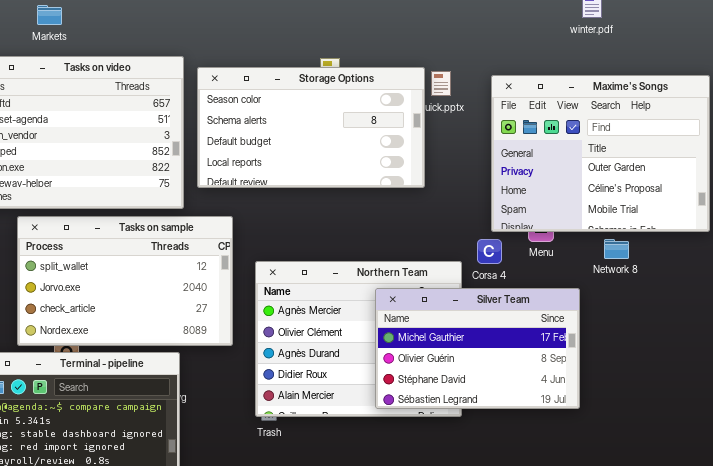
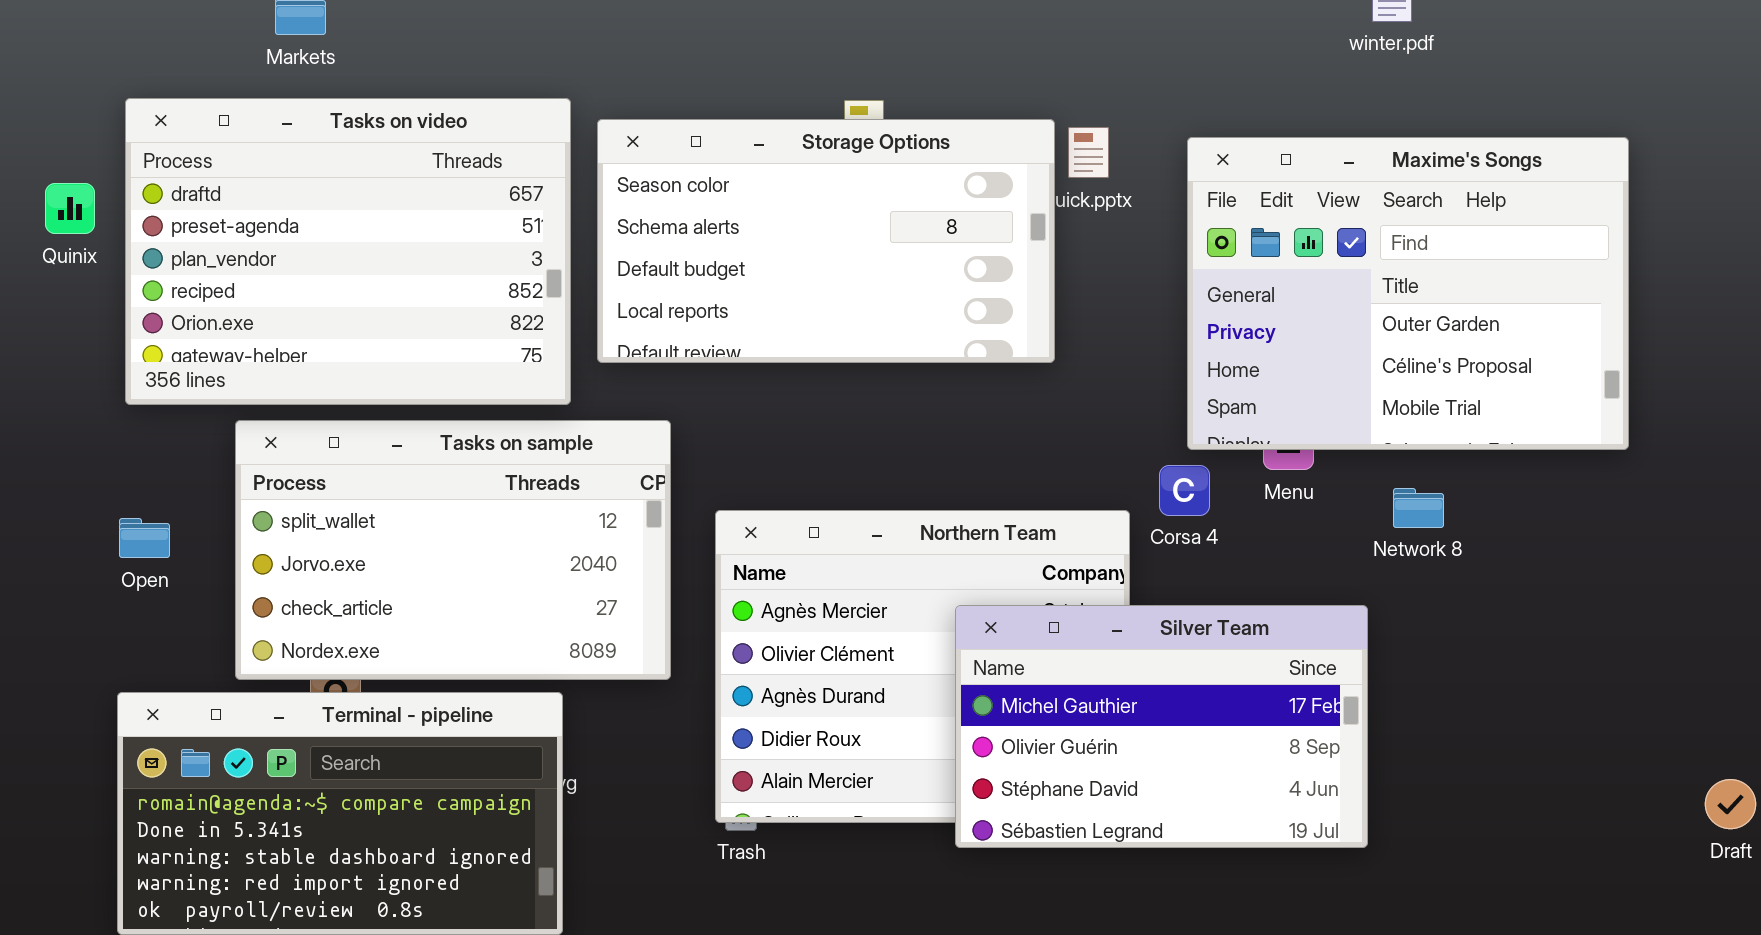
Network 8: [604,239,629,259] -> [1393,488,1444,528], moved
Silver Team: [375,288,580,409] -> [955,605,1368,848], moved

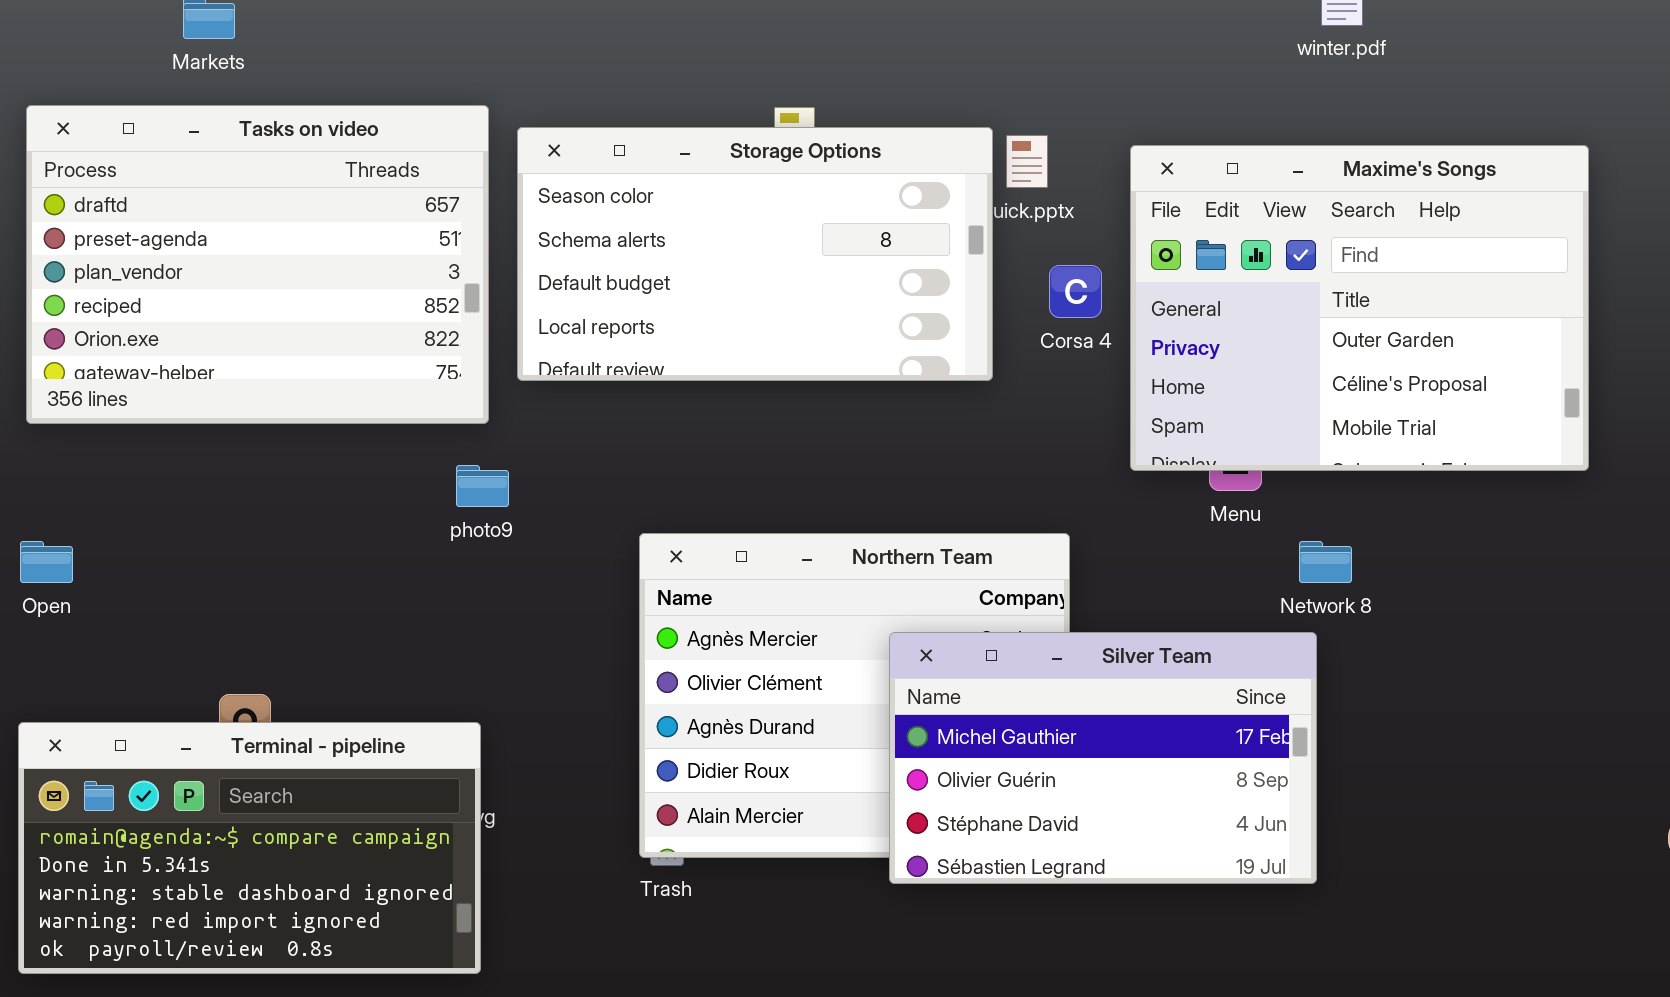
Tasks on sample: [235,420,671,680] -> none, closed
Corsa 4: [1159,465,1210,516] -> [1049,265,1102,318], moved
Network 8: [1393,488,1444,528] -> [1299,541,1352,583], moved

